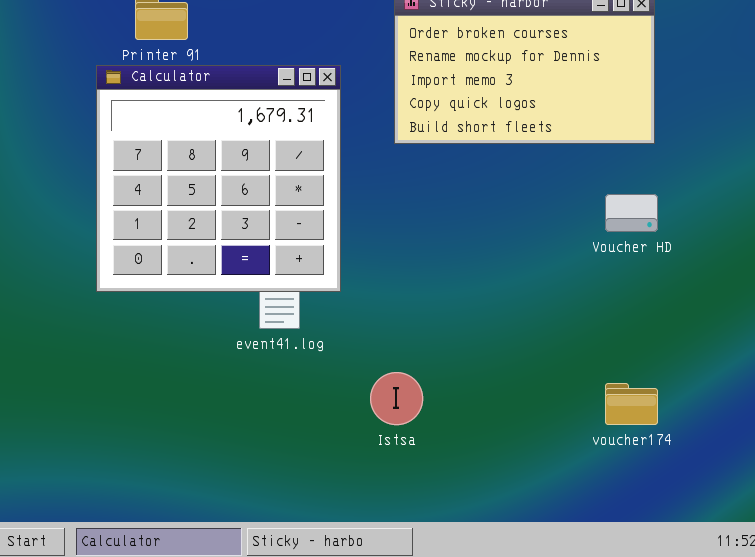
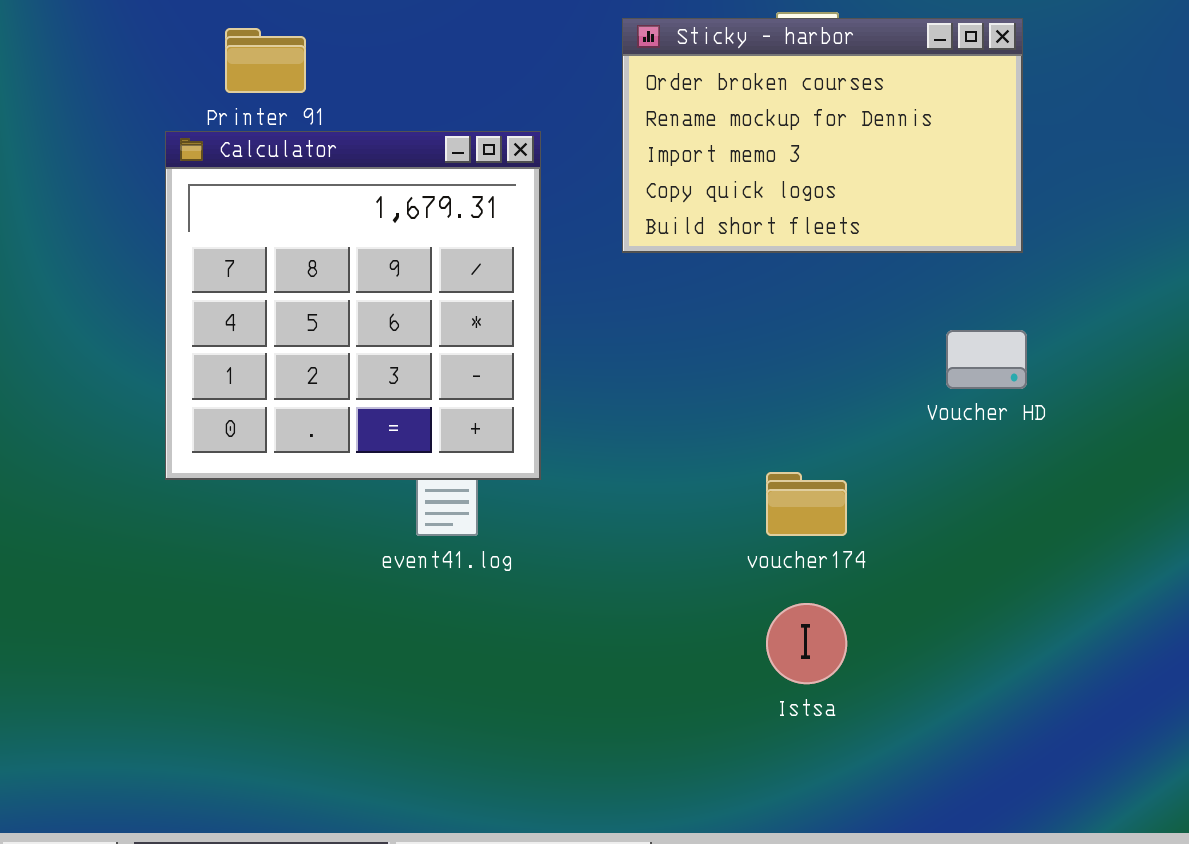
Istsa: [370,372,423,425] -> [766,603,847,684], moved
voucher174: [605,383,658,425] -> [766,472,847,536], moved

